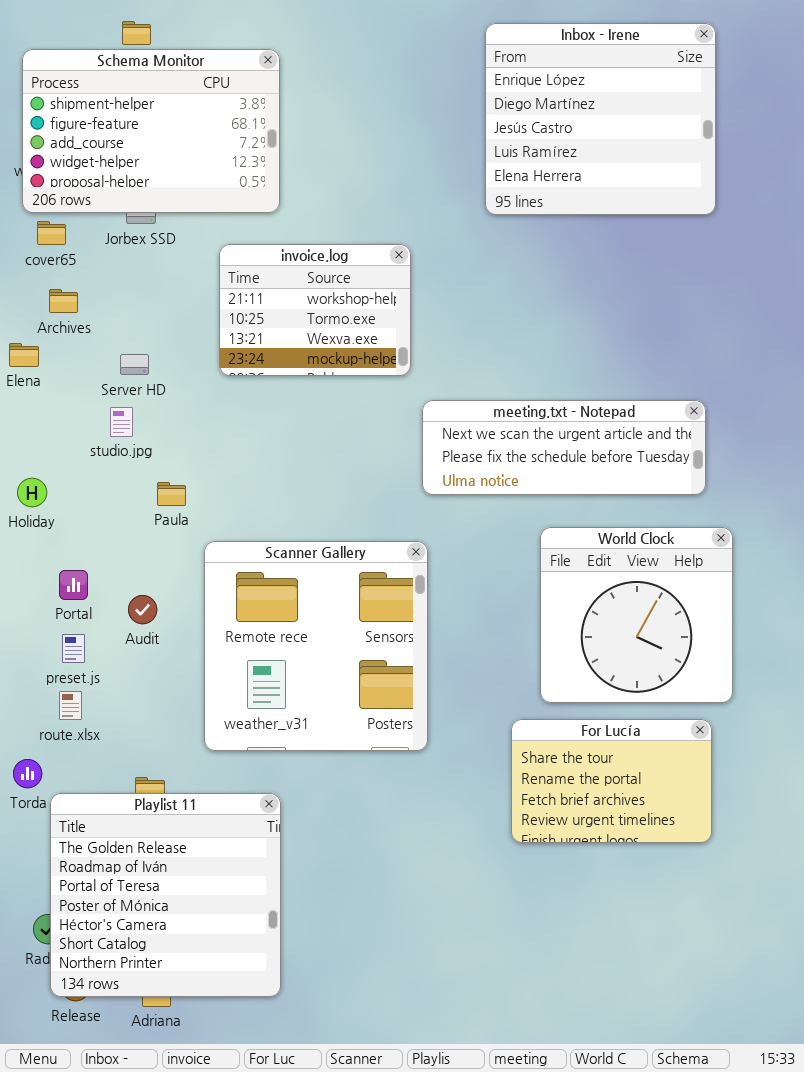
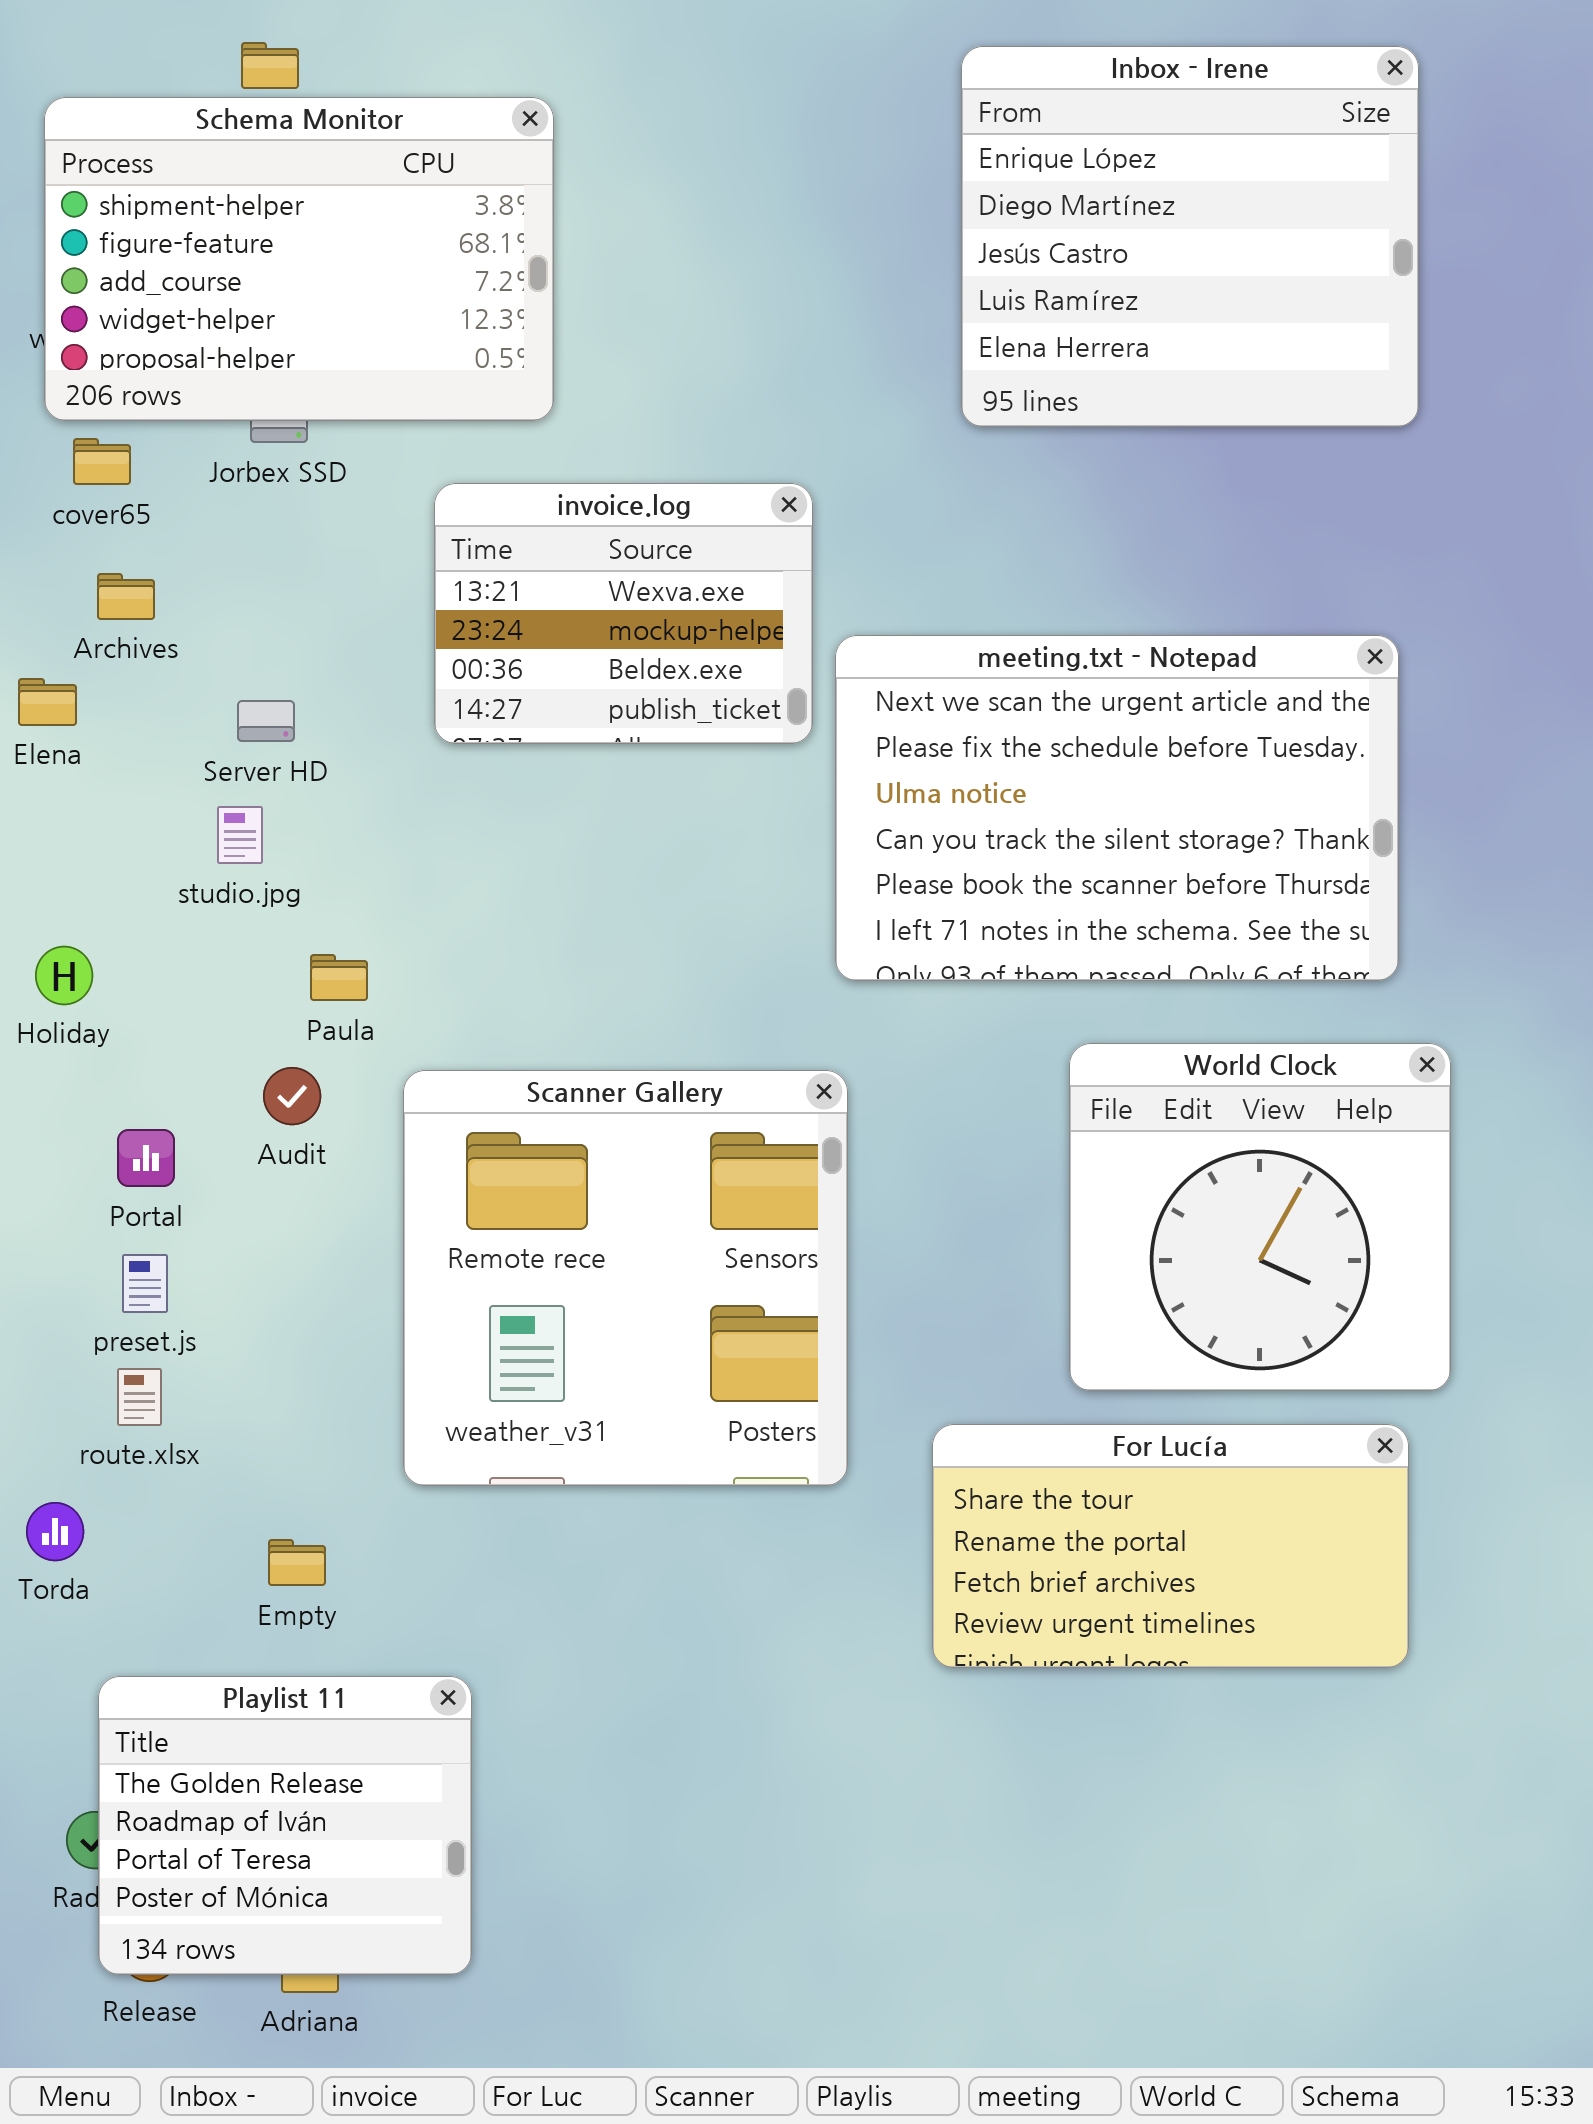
invoice.log: [219,244,411,376] -> [434,483,813,744], scrolled down 2 rows
meeting.txt - Notepad: [422,400,706,495] -> [835,635,1399,981], resized
Audit: [128,595,157,624] -> [263,1067,321,1125], moved
For Lucía: [511,719,712,843] -> [932,1424,1409,1668], resized
Playlist 11: [50,793,281,997] -> [98,1676,472,1975], resized

